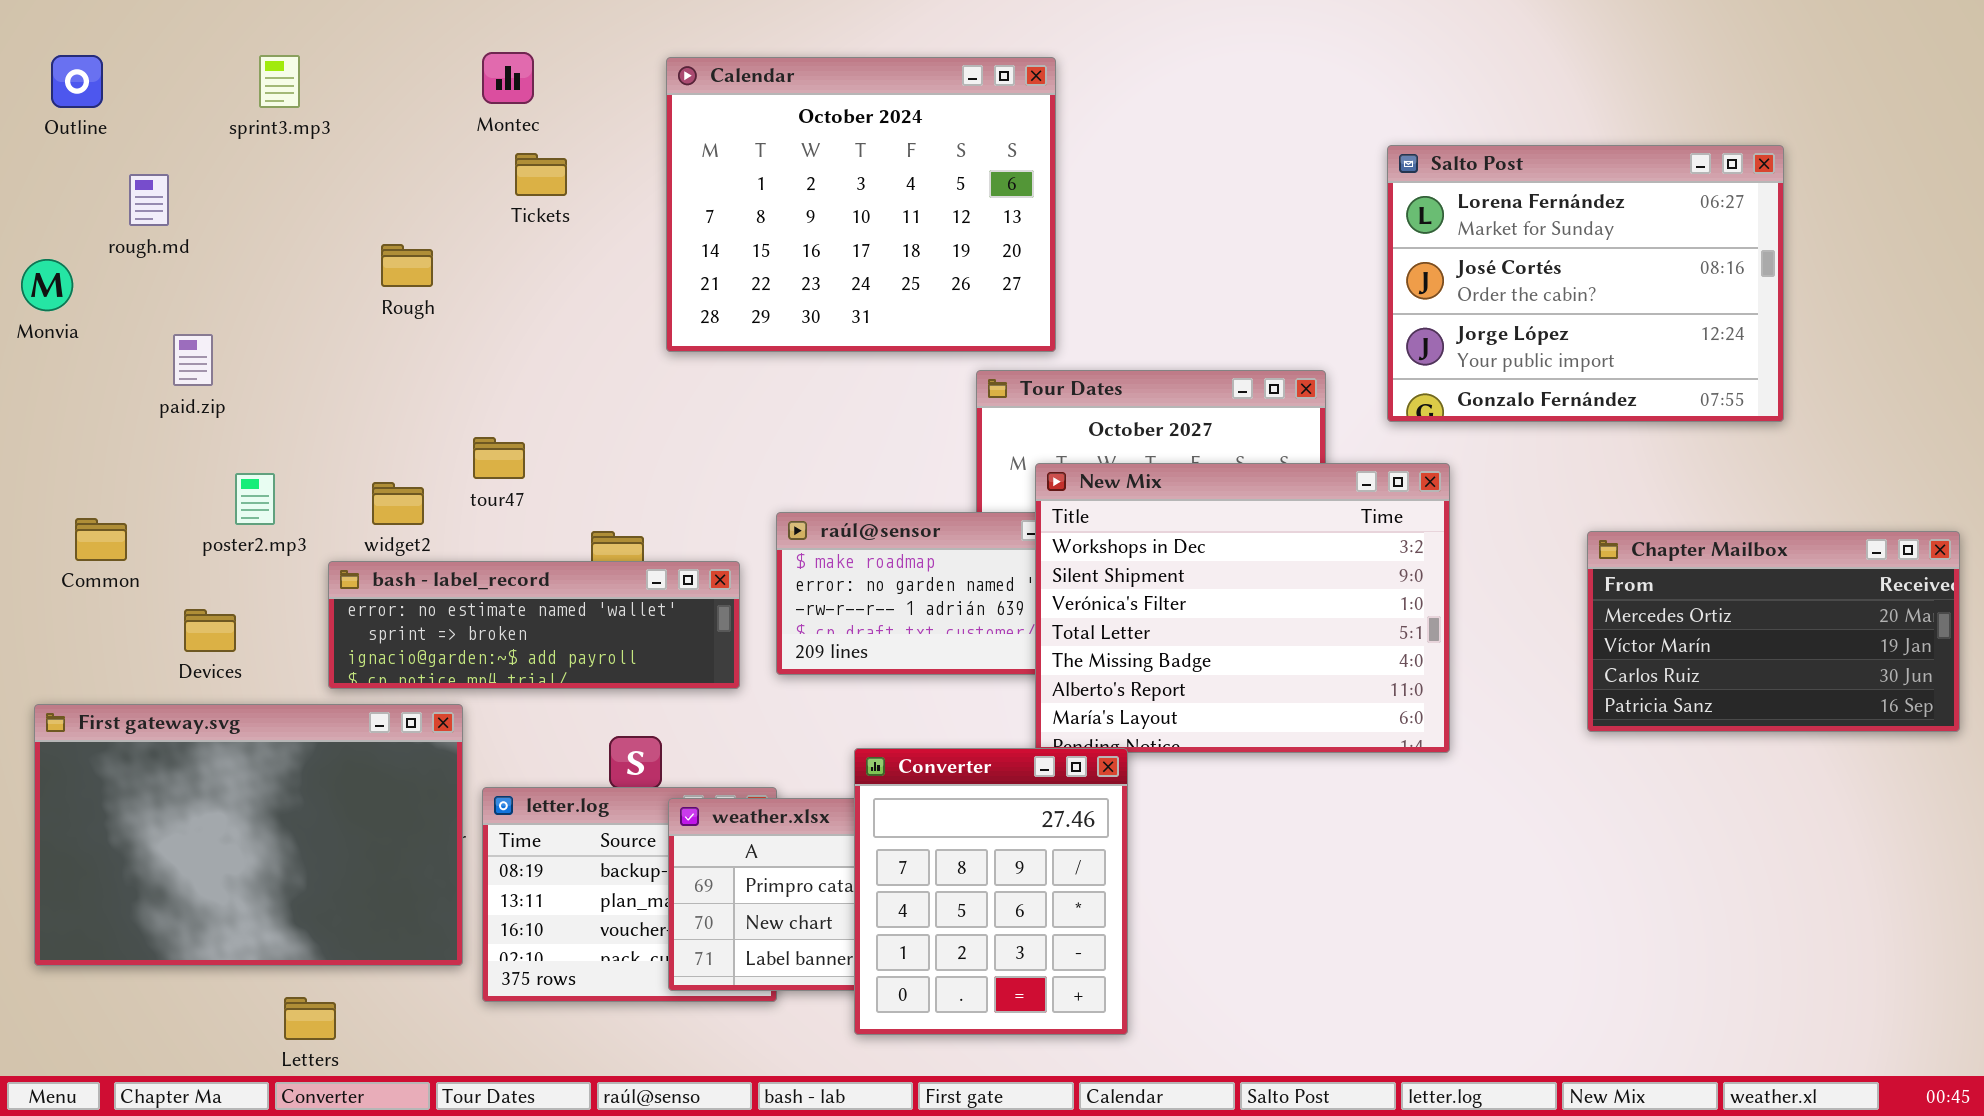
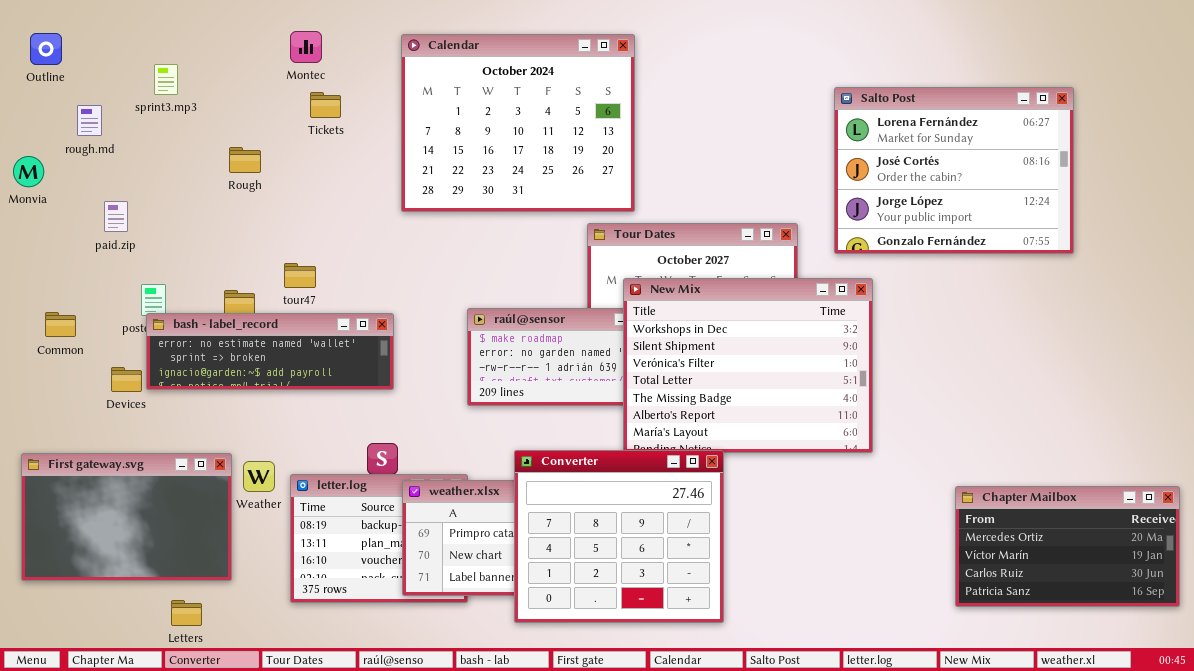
sprint3.mp3: [259,55,300,108] -> [154,64,178,95], moved
Chapter Mailbox: [1587,531,1960,732] -> [955,486,1180,607], moved
bash - label_record: [328,561,740,689] -> [146,313,394,390], moved
First gateway.svg: [34,704,463,966] -> [21,453,232,581], resized
Converter: [854,748,1128,1035] -> [514,450,724,623], resized

